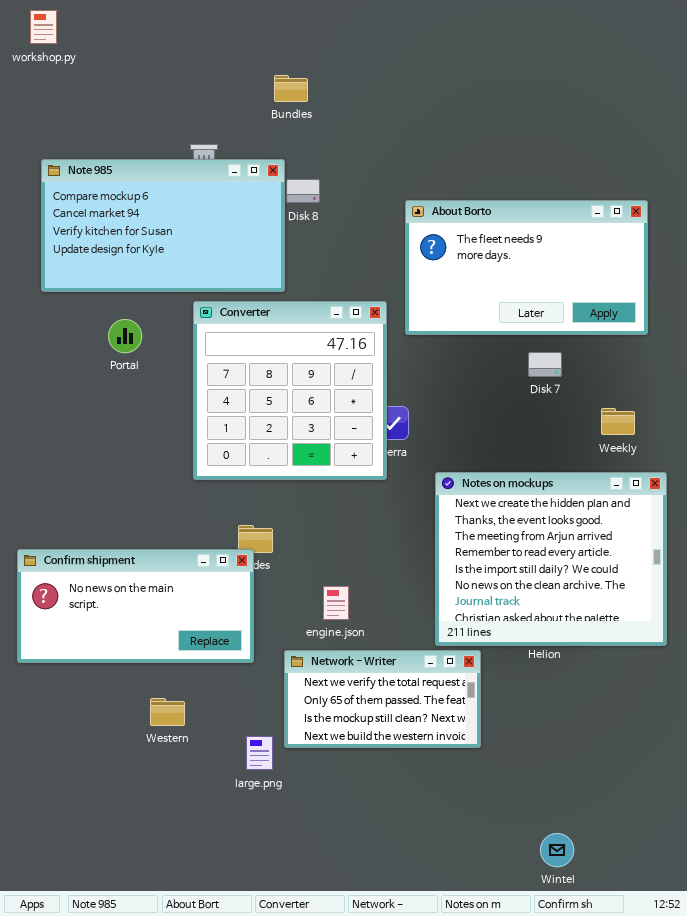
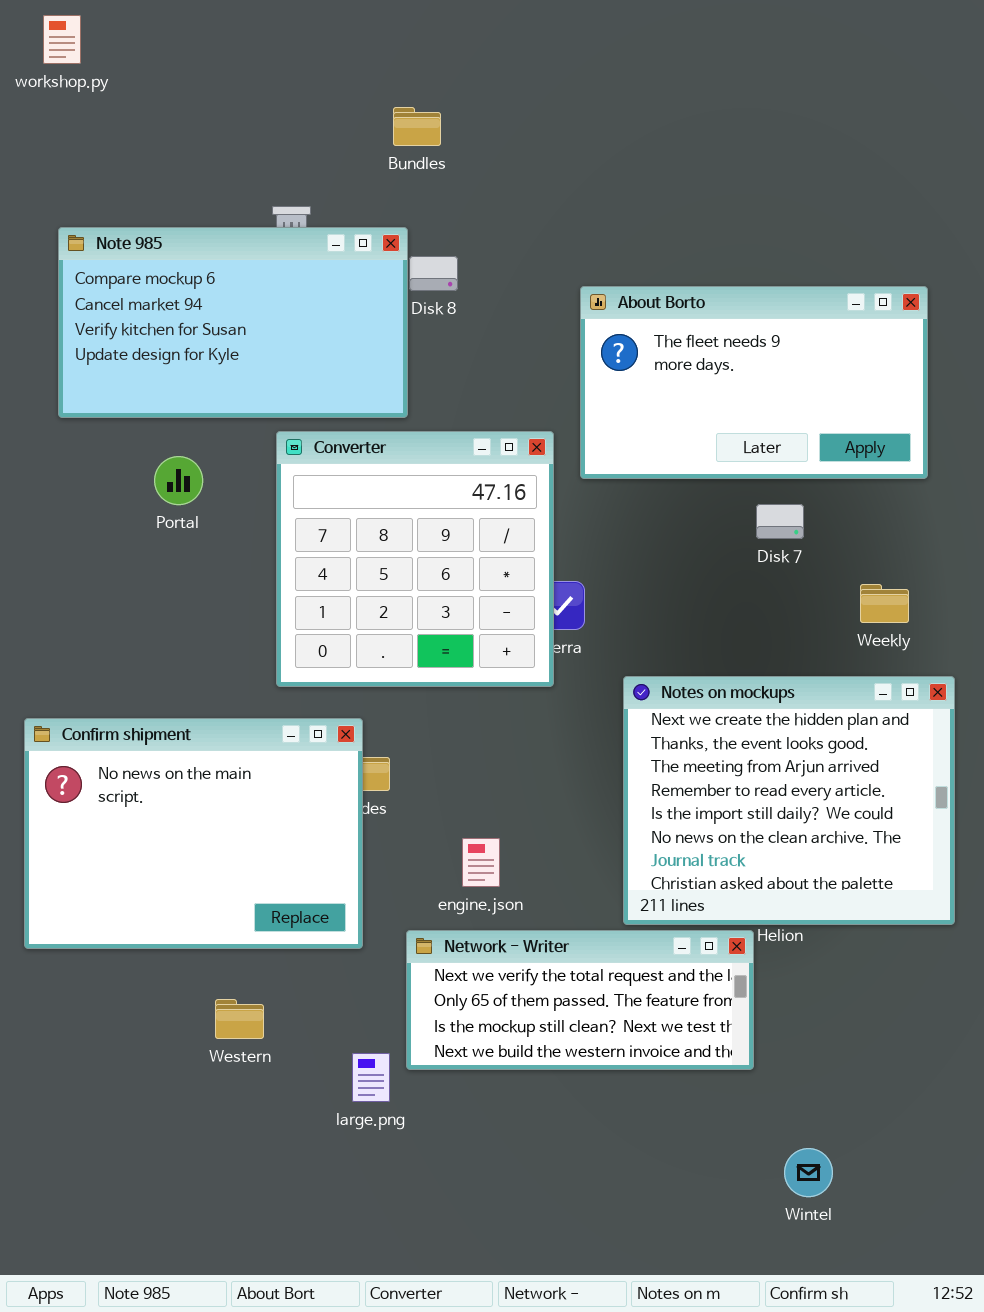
Confirm shipment: [17,549,254,663] -> [24,718,363,949], resized
Network - Writer: [284,650,481,748] -> [406,930,754,1070], resized
Wintel: [540,833,574,867] -> [784,1148,833,1197], moved

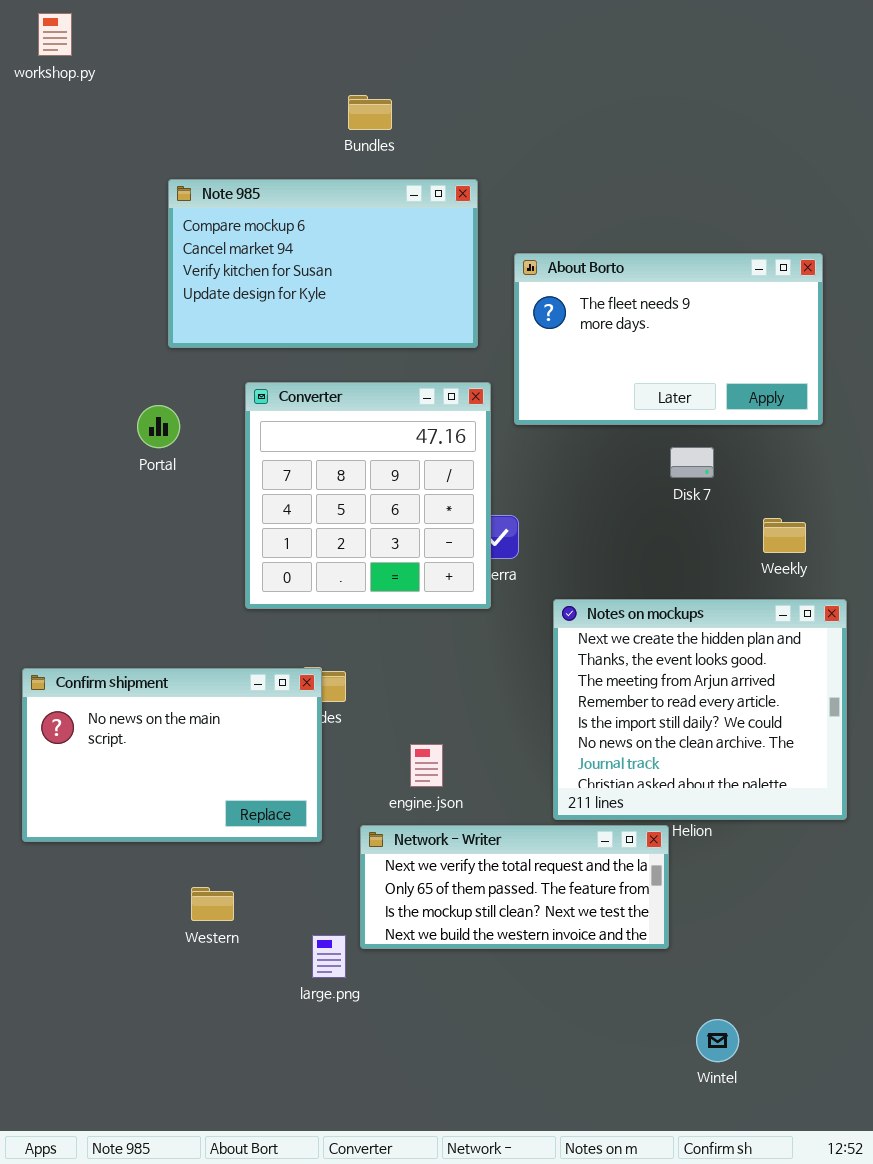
Note 985: [58,227,408,418] -> [168,179,478,348], moved
Confirm shipment: [24,718,363,949] -> [22,668,322,842], resized

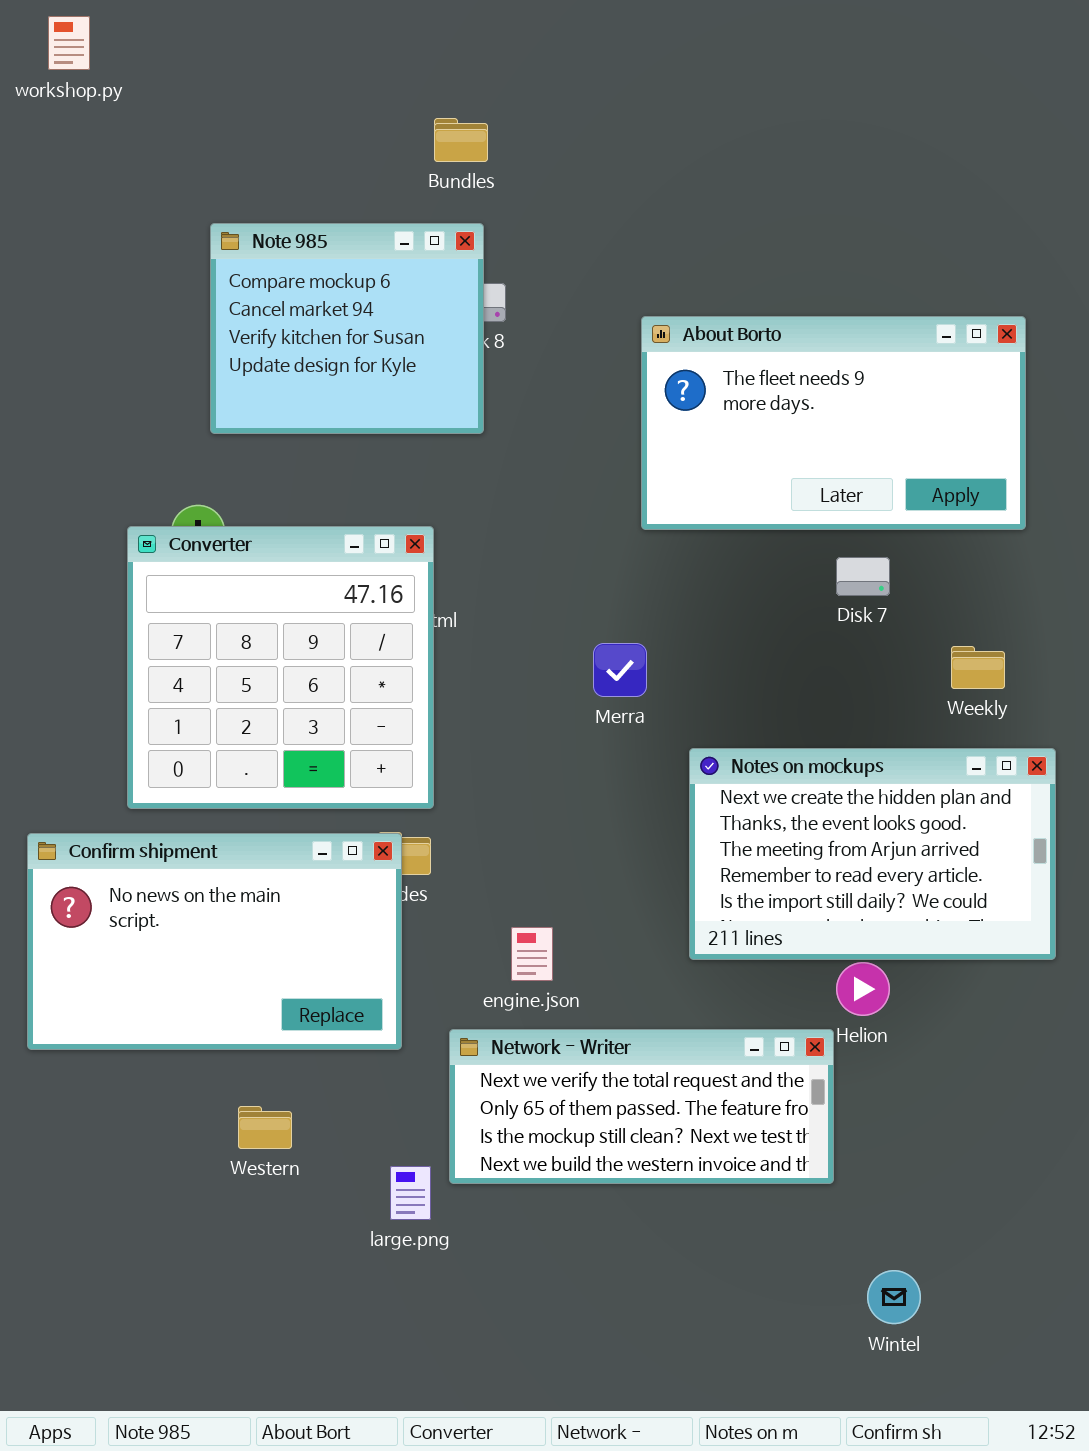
Note 985: [168,179,478,348] -> [210,223,484,434], resized
Converter: [245,382,491,609] -> [127,526,434,809], moved
Notes on mockups: [553,599,847,820] -> [689,748,1056,960], resized

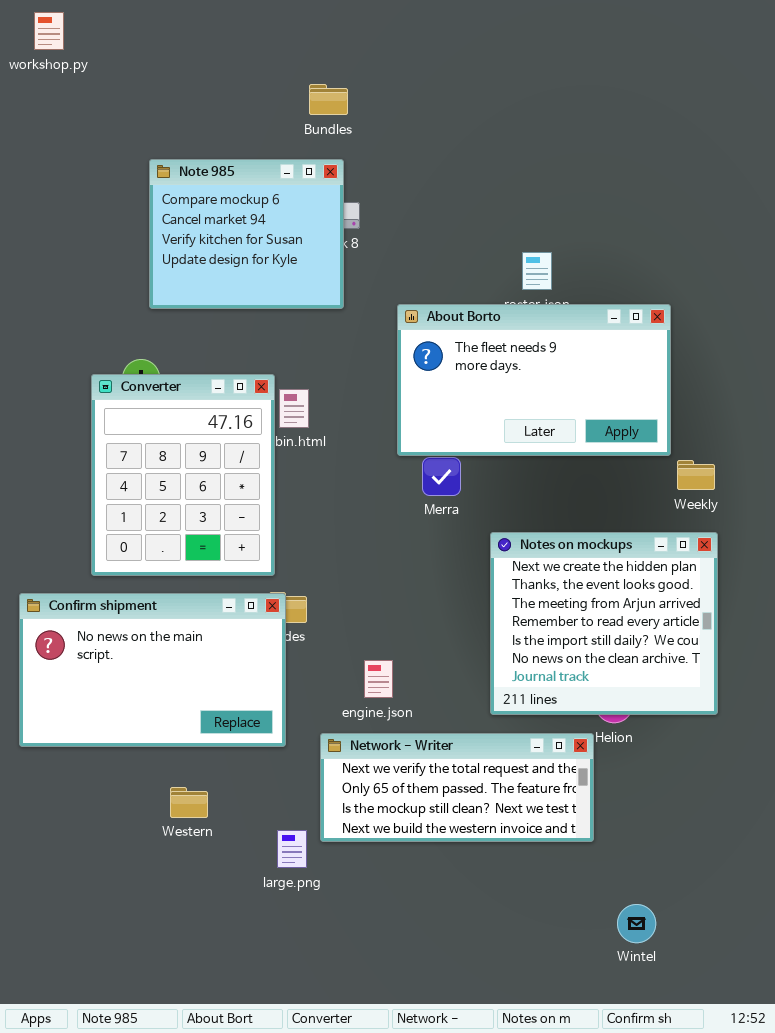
About Borto: [641,316,1026,530] -> [397,304,671,456], moved
Converter: [127,526,434,809] -> [91,374,275,576], resized
Notes on mockups: [689,748,1056,960] -> [490,532,718,715], resized

